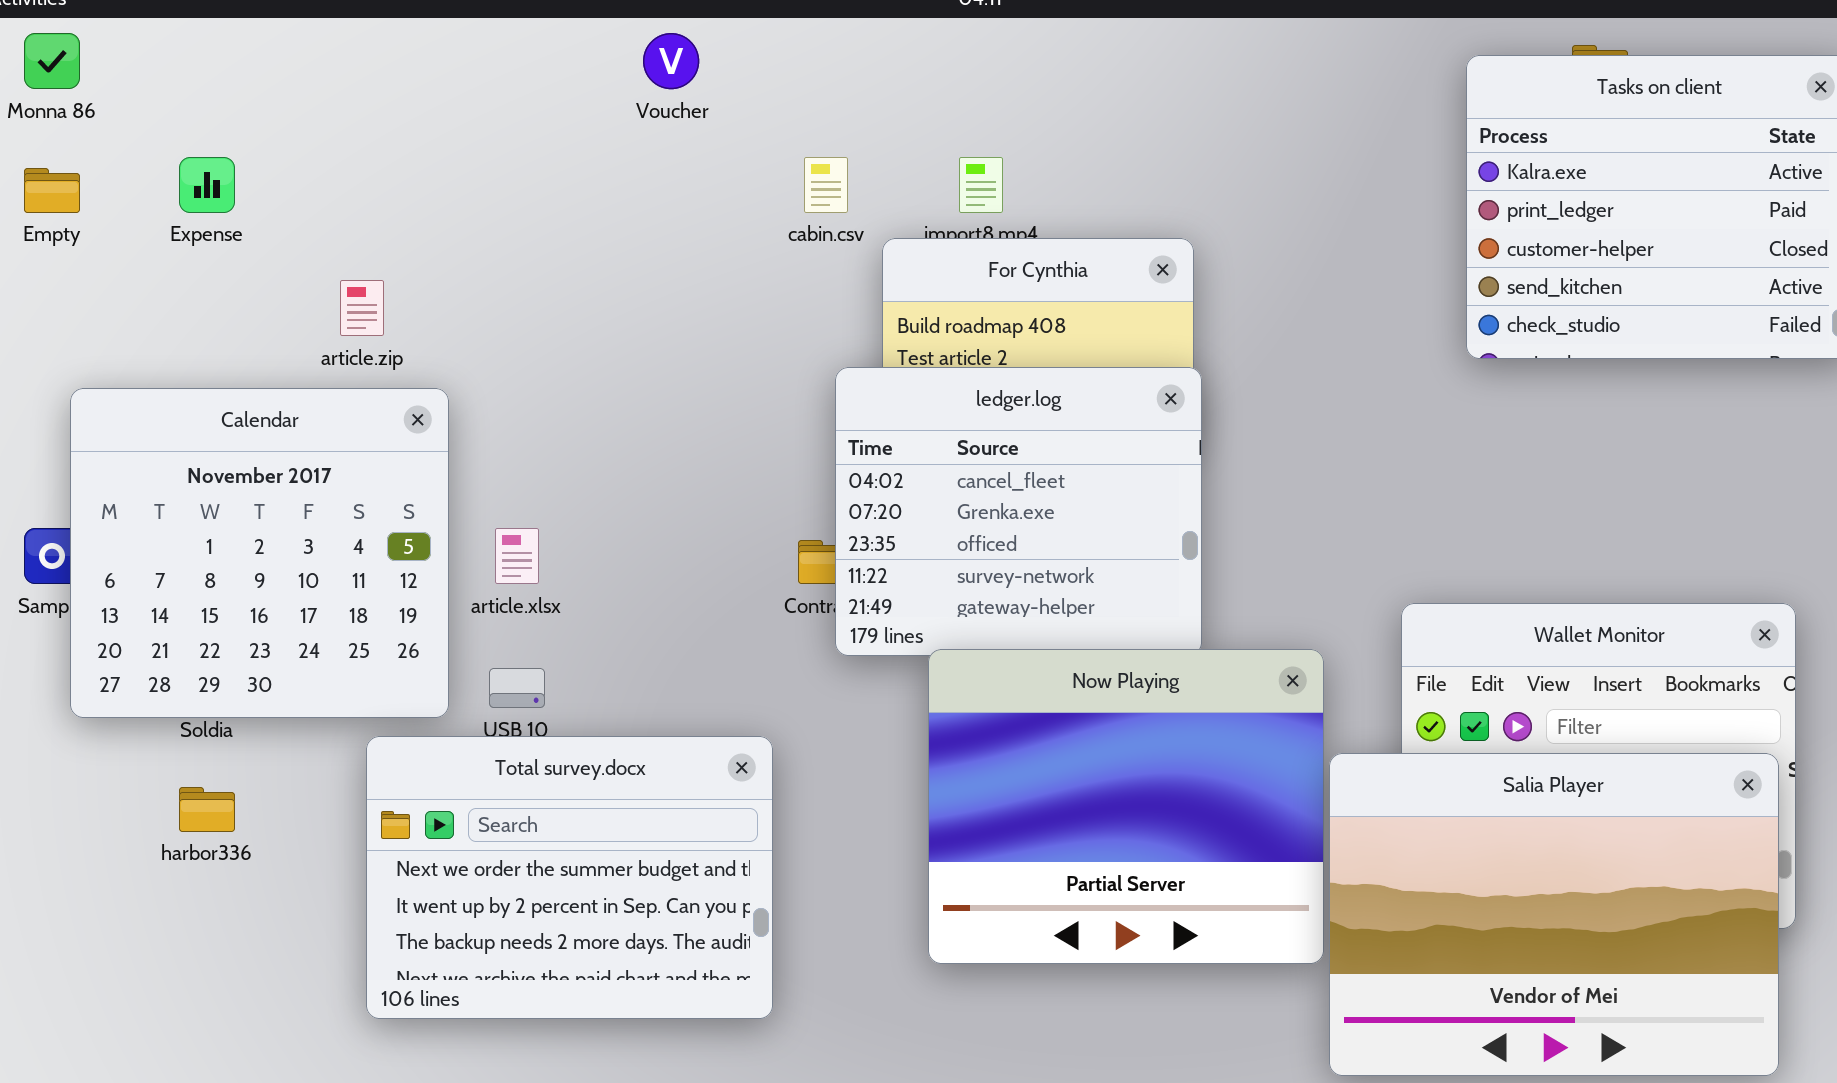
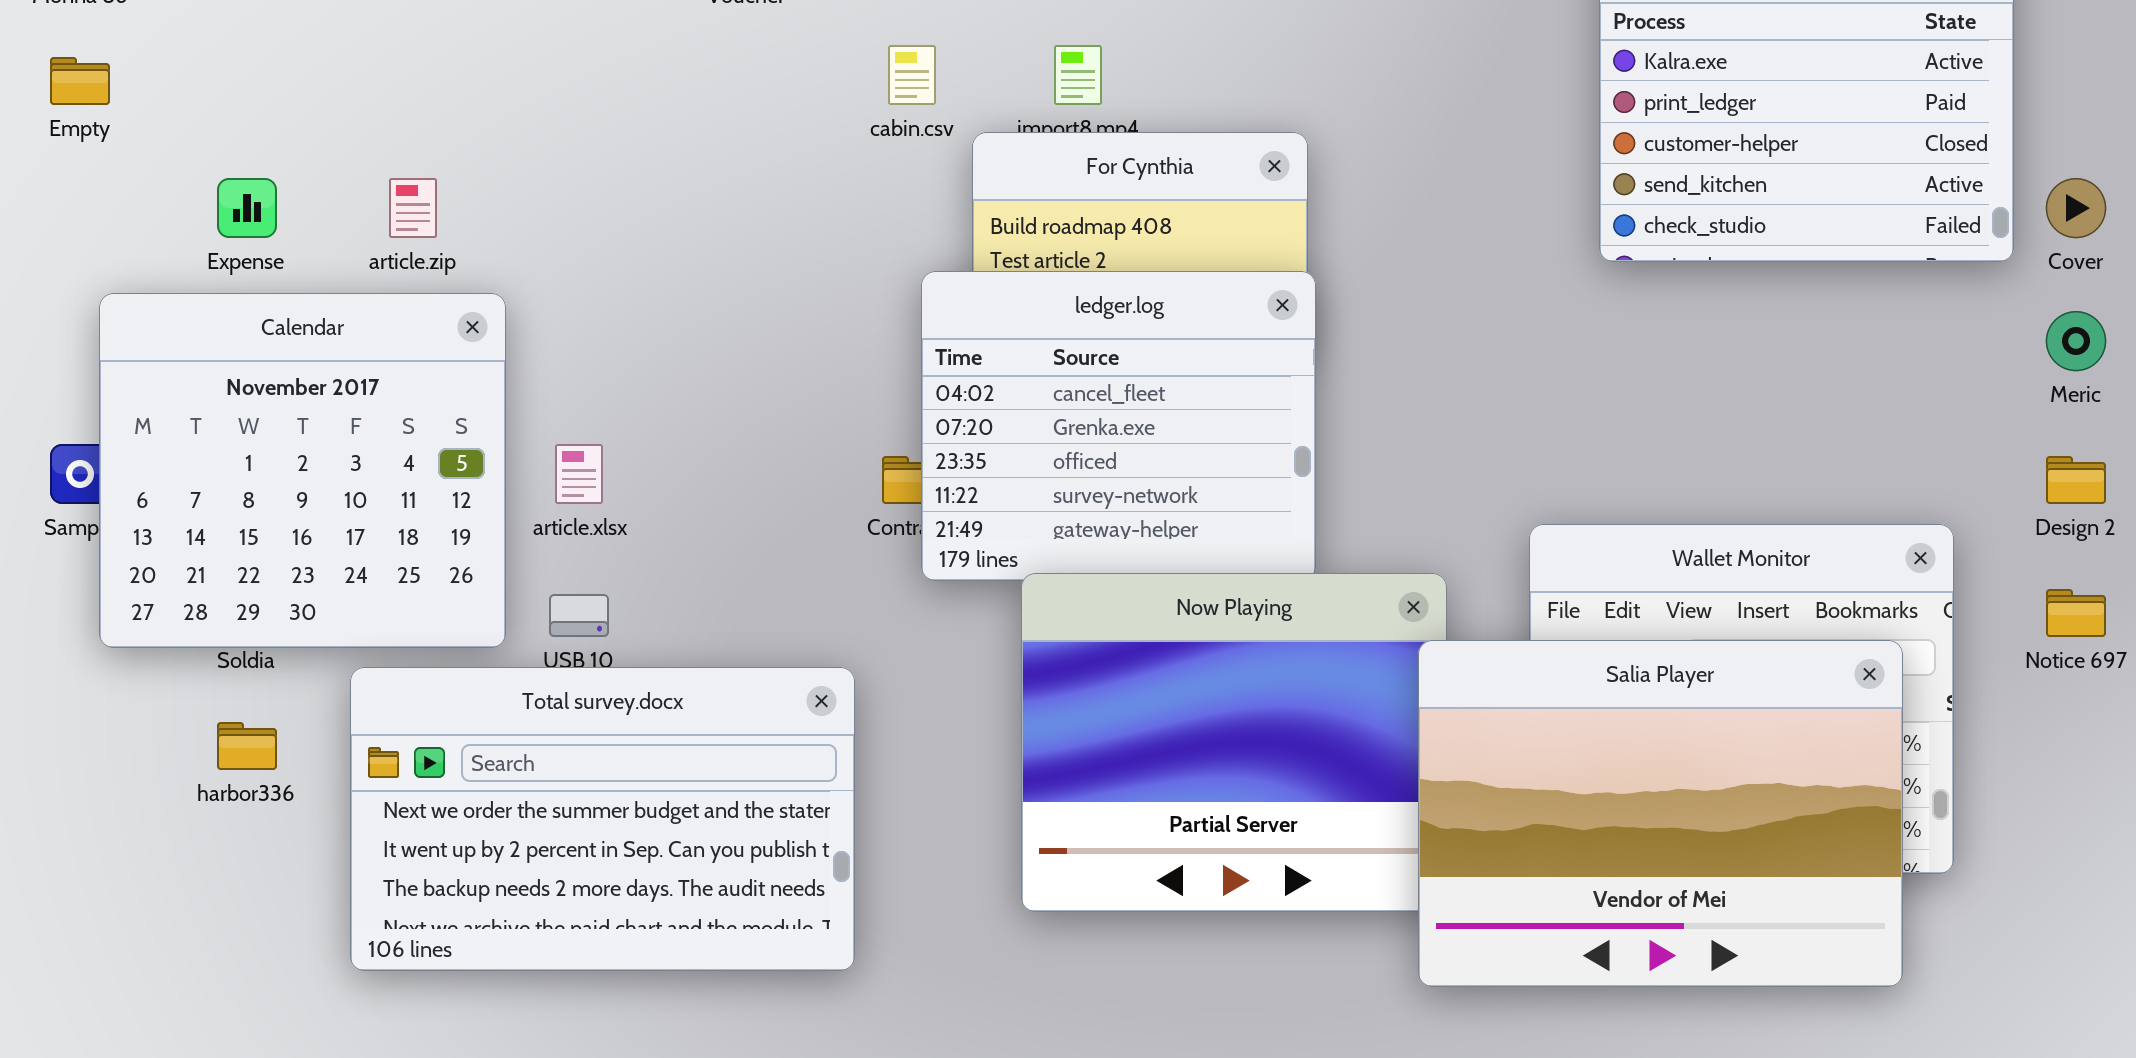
Expense: [179,157,235,213] -> [217,178,277,238], moved
Total survey.docx: [366,736,773,1019] -> [350,667,855,971], resized
Salia Player: [1329,753,1779,1076] -> [1418,640,1903,987], moved

